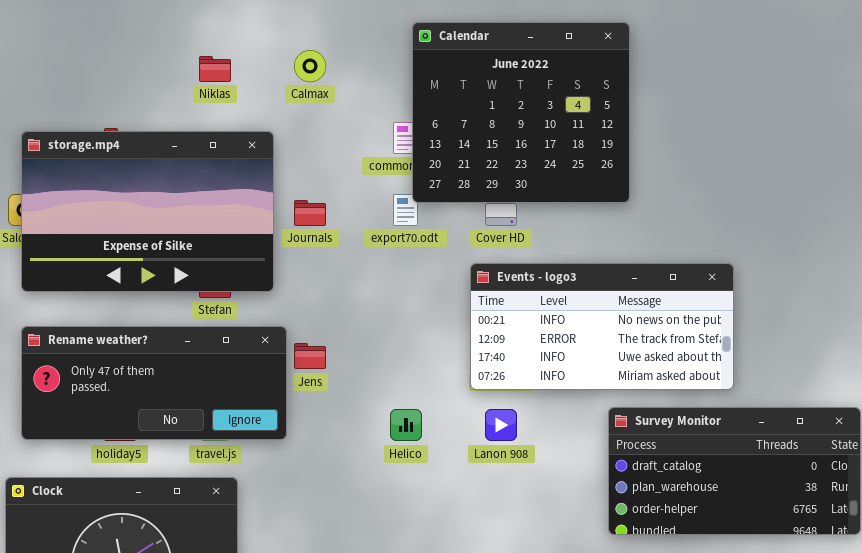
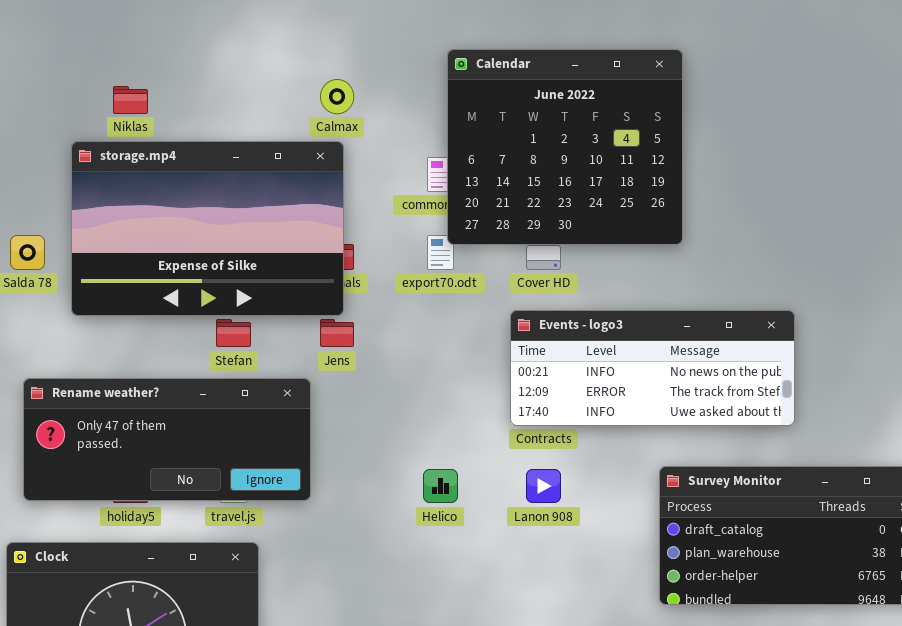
Niklas: [199,56,231,82] -> [113,86,148,114], moved
storage.mp4: [21,131,274,292] -> [71,141,344,316], moved
Events - logo3: [470,263,734,390] -> [510,310,795,426], resized
Jens: [294,343,326,369] -> [320,319,354,347], moved

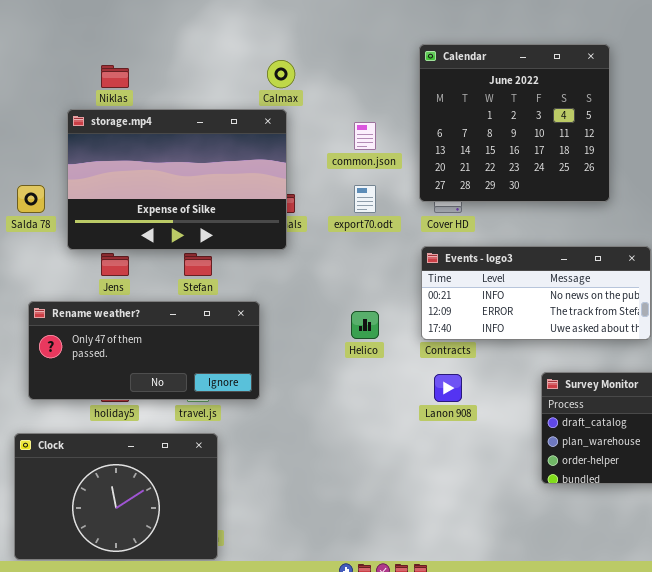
Calendar: [447,49,683,245] -> [419,44,610,202], moved
Jens: [320,319,354,347] -> [101,253,129,276], moved
Helico: [423,469,458,503] -> [351,311,379,339], moved

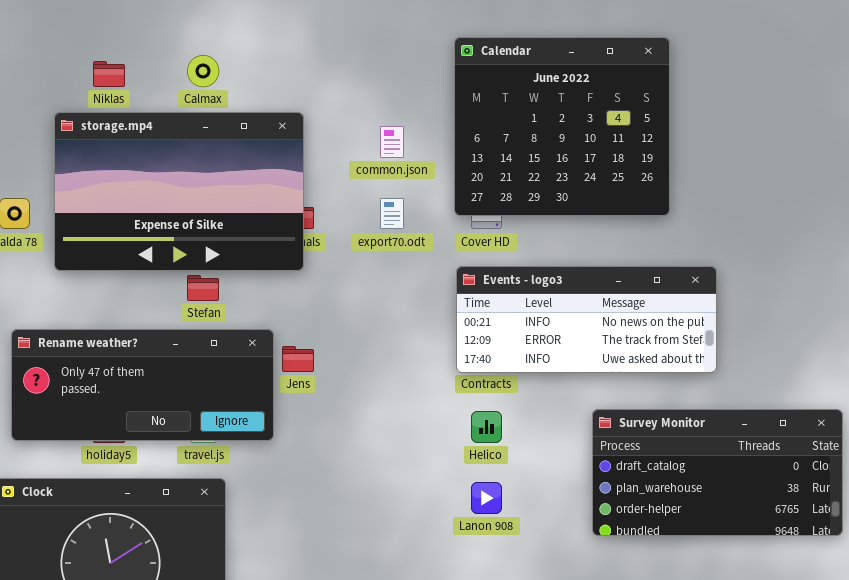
Calmax: [267,60,295,88] -> [187,55,219,87], moved
Jens: [101,253,129,276] -> [282,346,314,372], moved
Helico: [351,311,379,339] -> [471,411,502,443], moved
Lanon 908: [434,374,462,402] -> [471,482,502,514], moved

